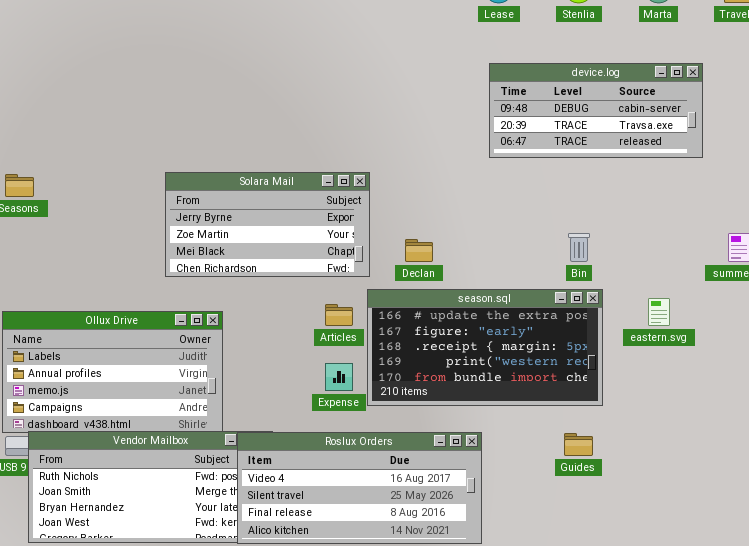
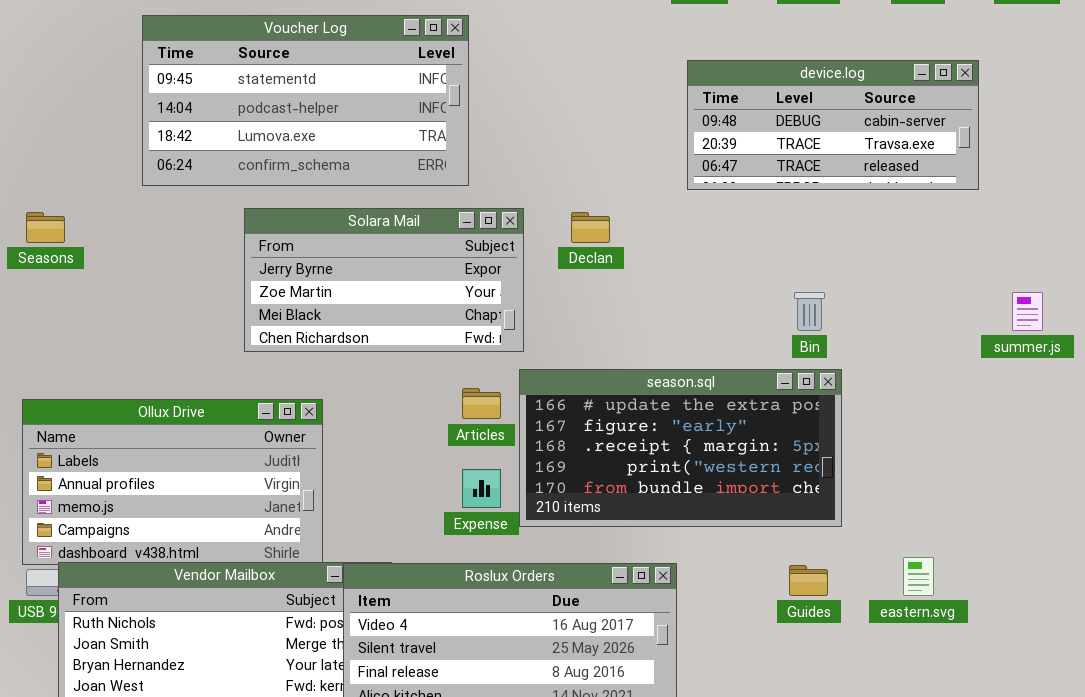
Voucher Log: none -> [142,15,469,186], opened
Declan: [405,239,433,262] -> [571,212,610,243], moved
eastern.svg: [648,298,670,326] -> [903,557,934,596], moved

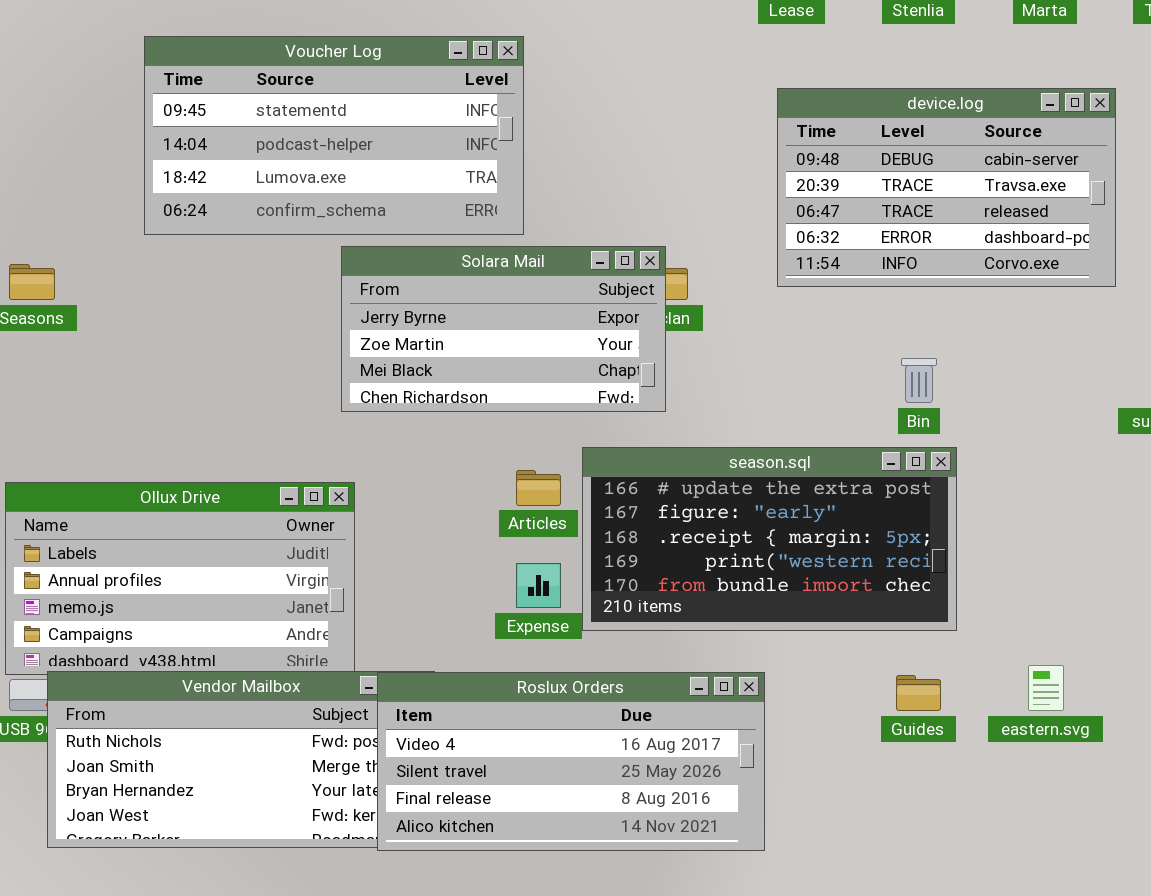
device.log: [687,60,979,190] -> [777,88,1116,287], resized
Solara Mail: [244,208,524,352] -> [341,246,666,412], moved

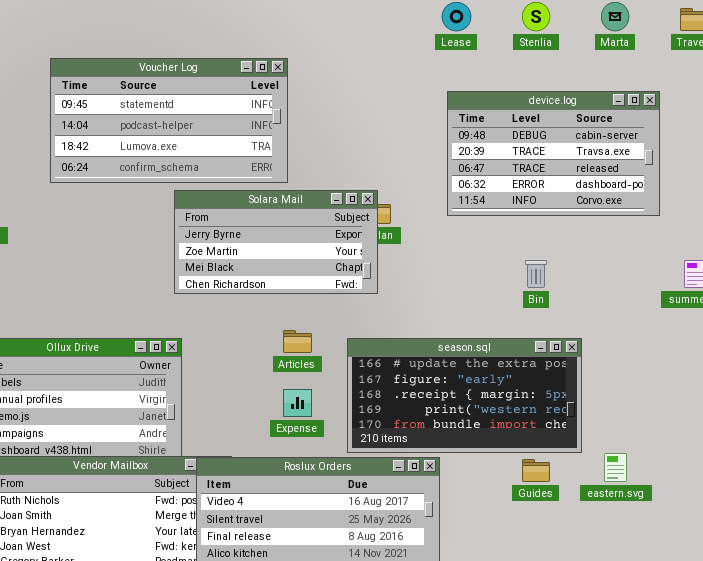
season.sql: [582,447,957,631] -> [347,338,582,453], moved

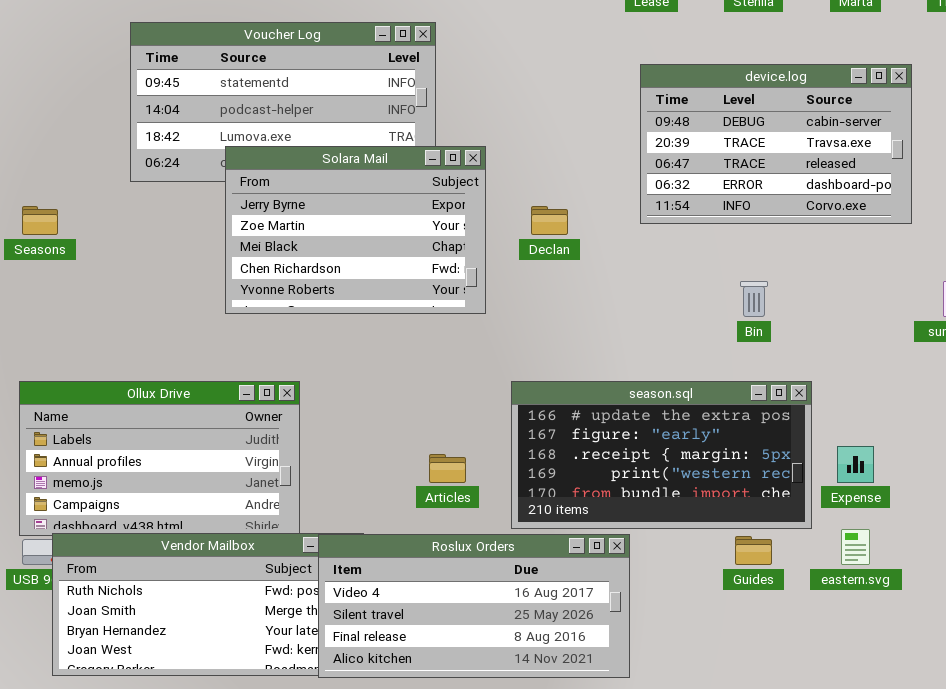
Solara Mail: [174,190,378,294] -> [225,146,486,314], moved, resized
Articles: [283,330,312,353] -> [429,454,466,483], moved
Expense: [283,389,312,417] -> [837,446,874,483], moved

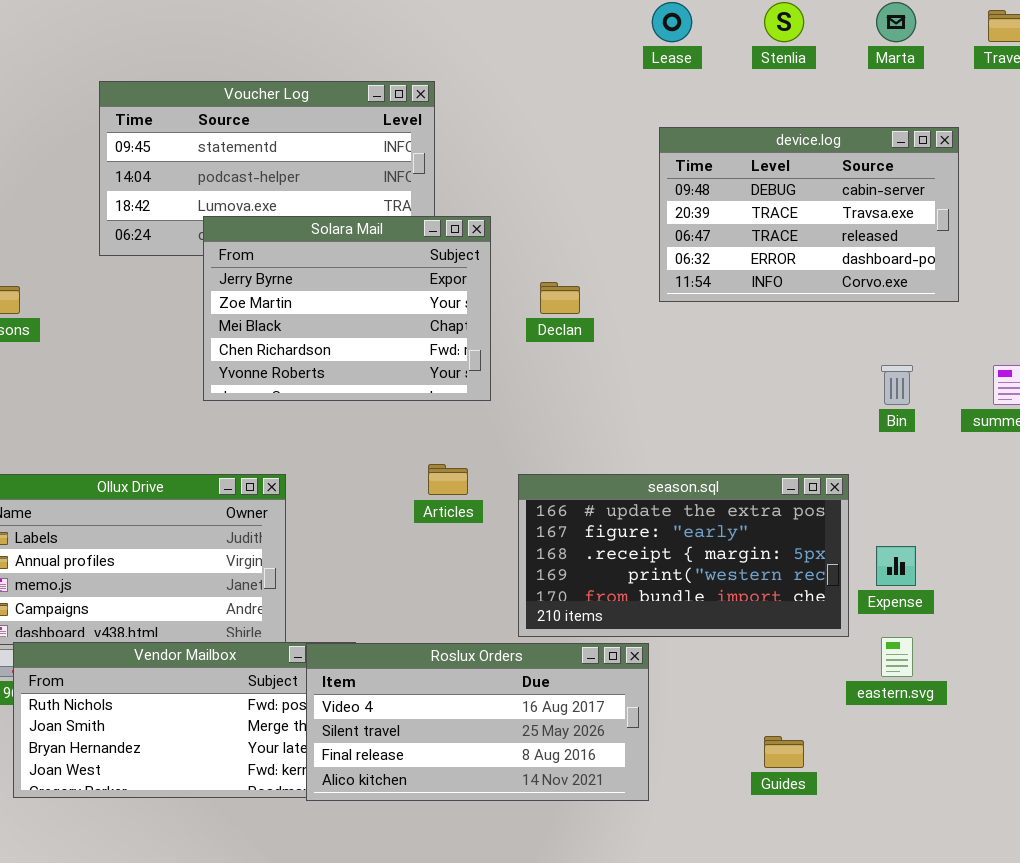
Bin: [740,281,768,317] -> [881,365,913,405], moved
Articles: [429,454,466,483] -> [428,464,468,495], moved
Guides: [735,536,772,565] -> [764,736,804,768], moved

